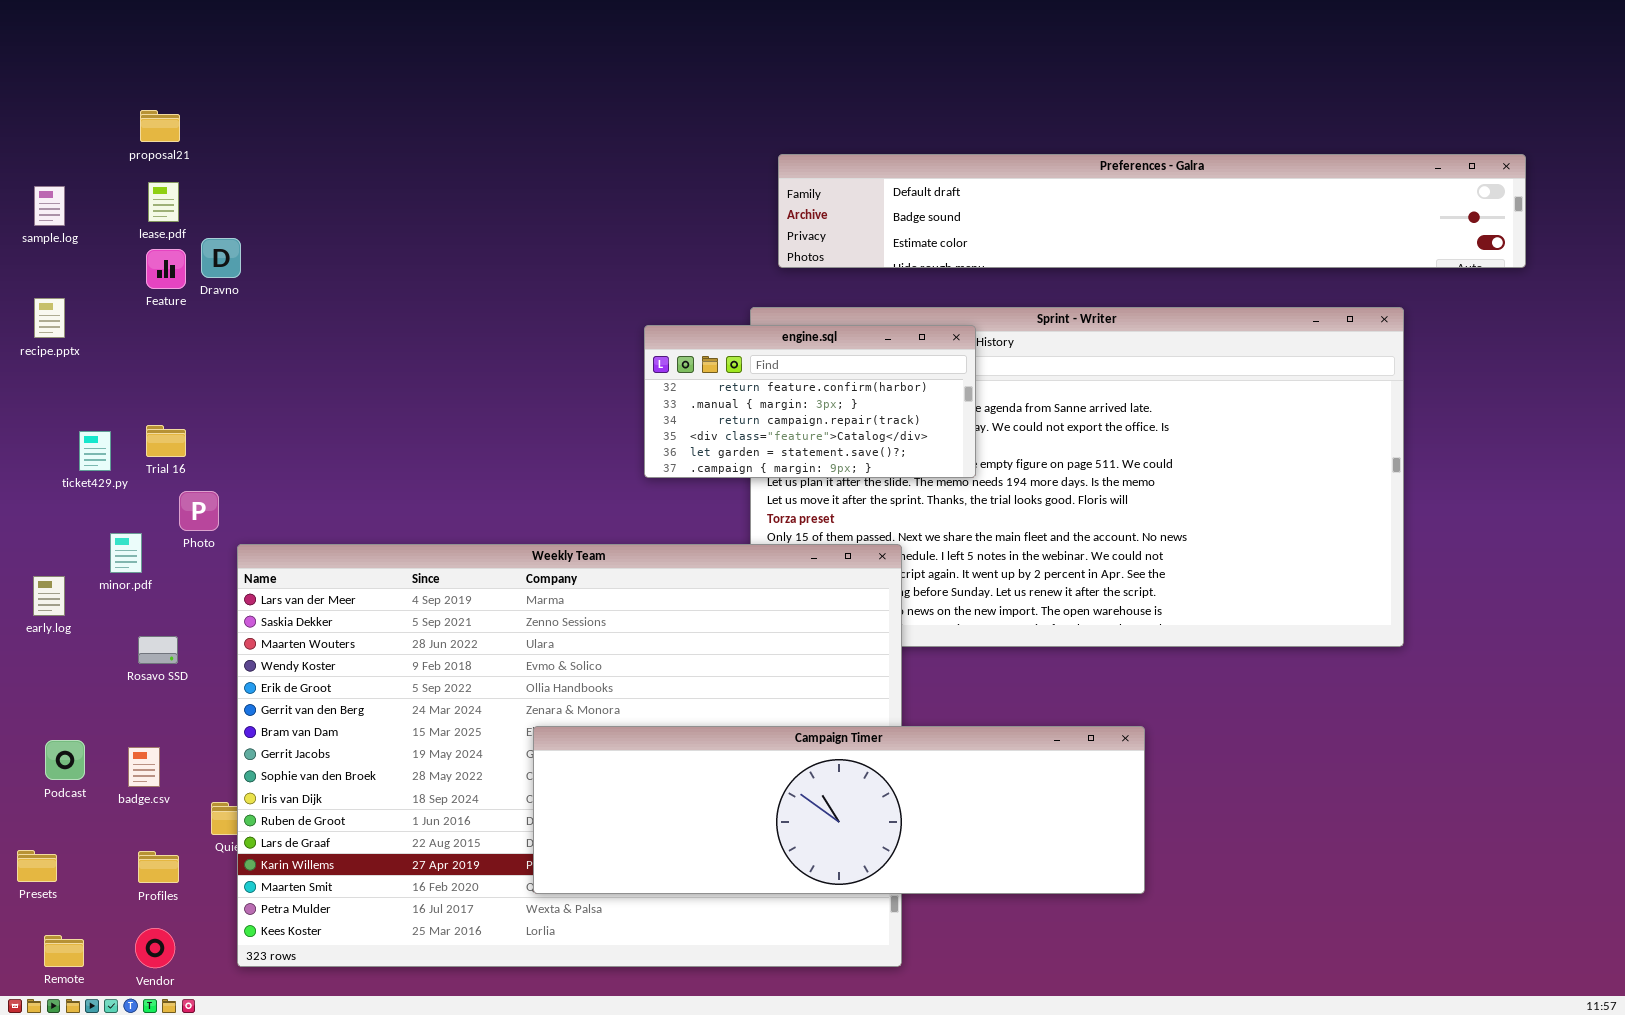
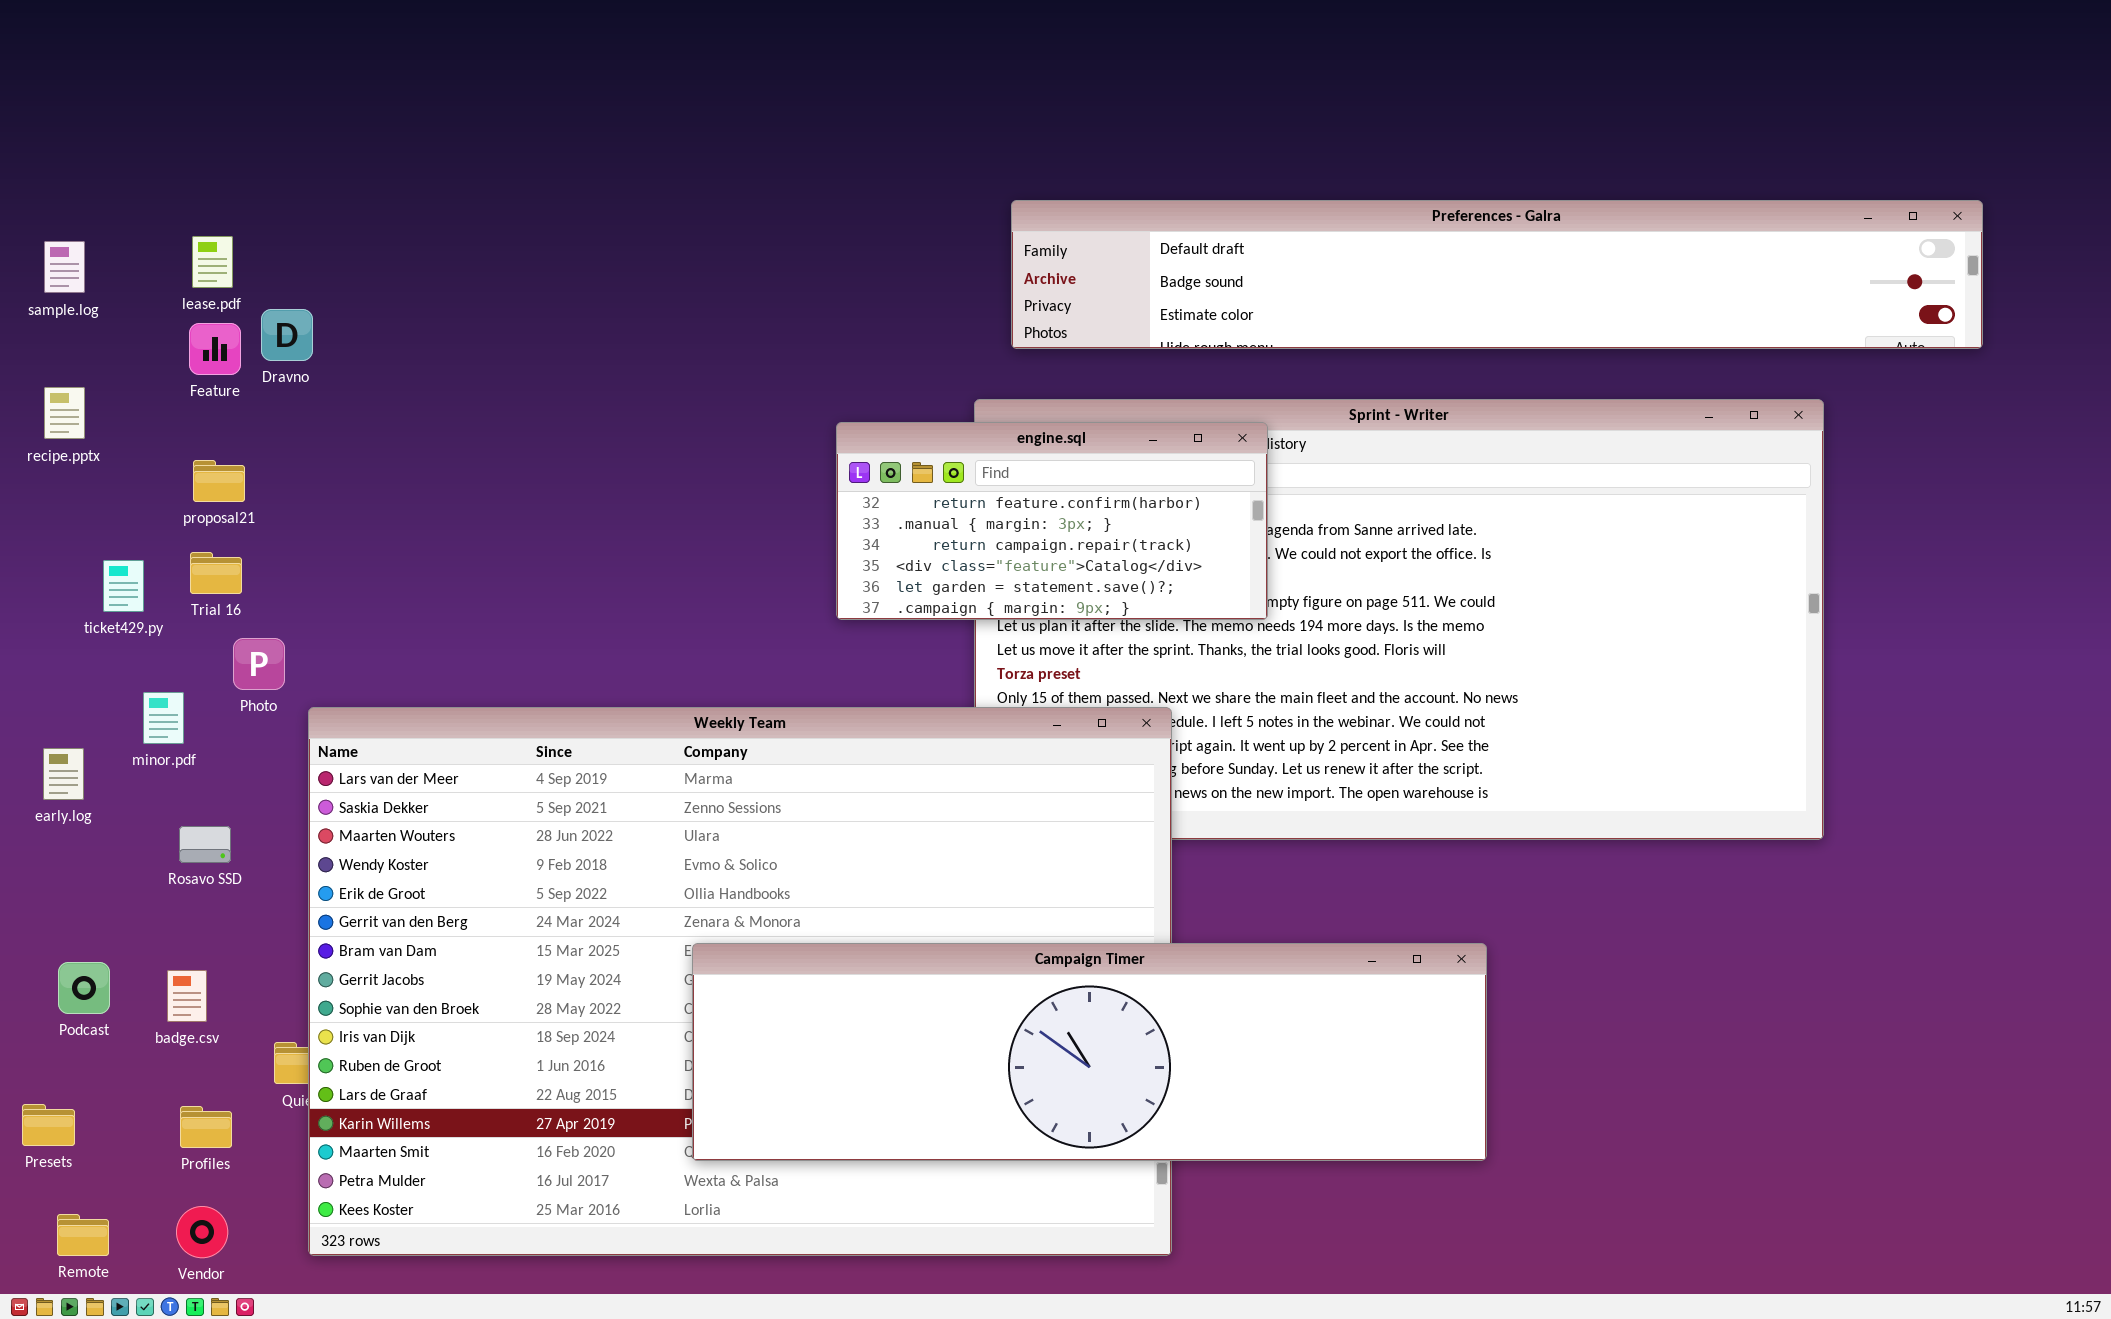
proposal21: [140,110,180,142] -> [193,460,245,502], moved

